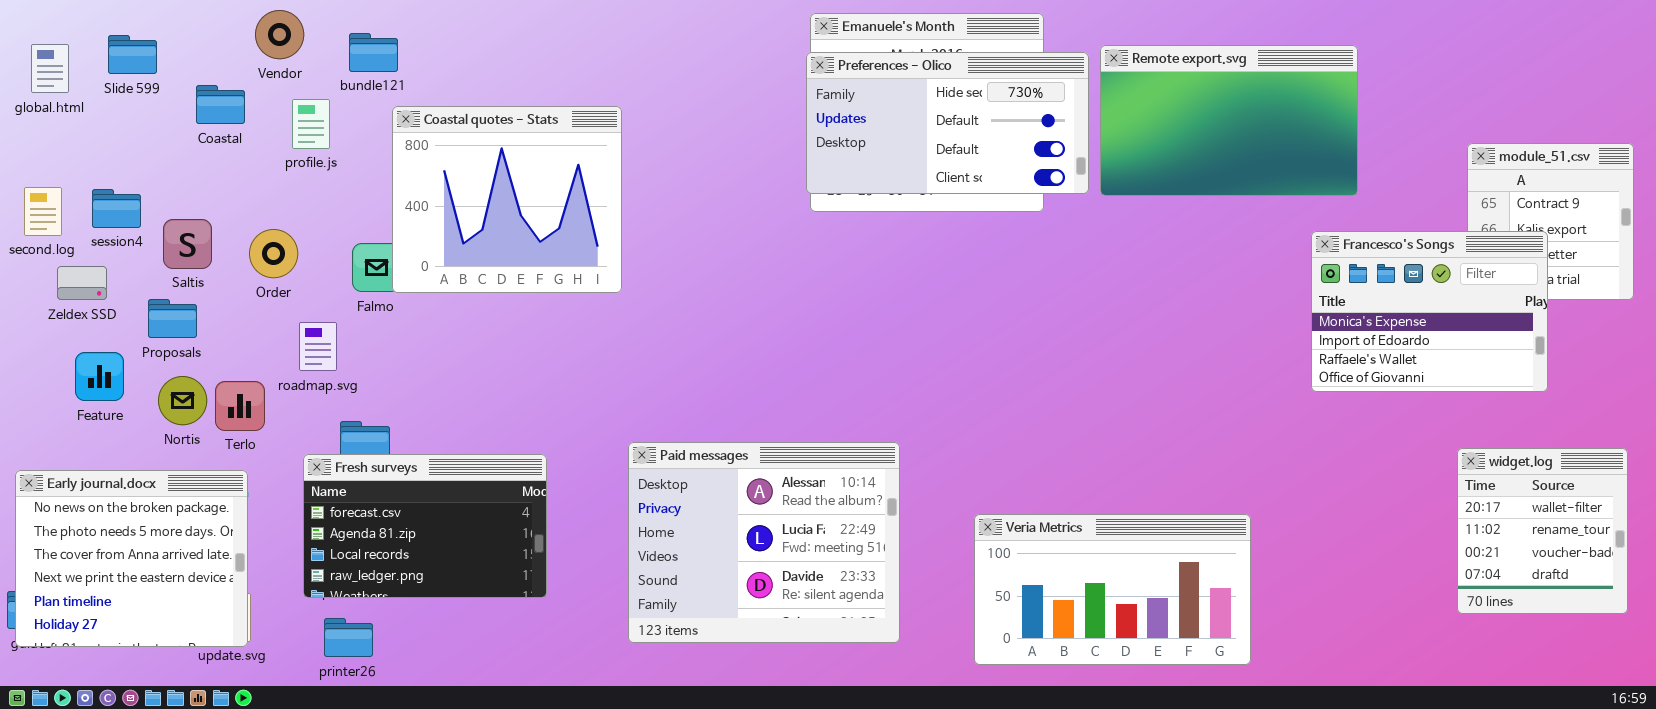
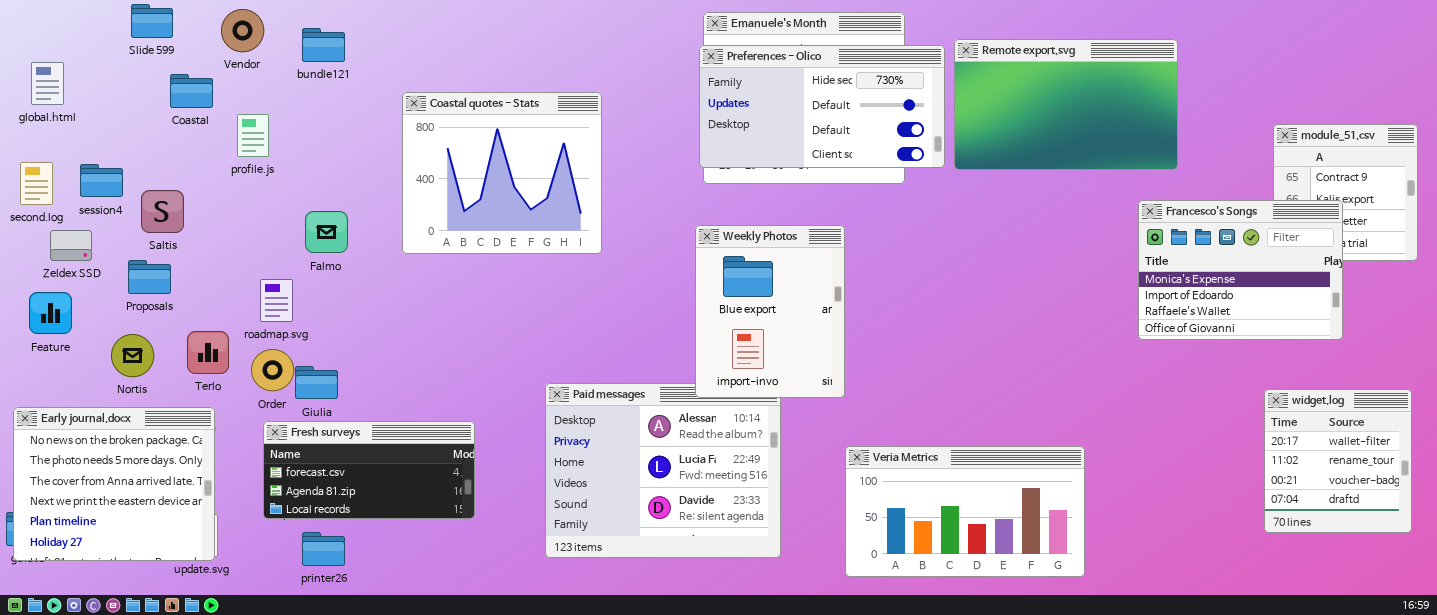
Slide 599: [108,35,157,74] -> [131,4,173,38], moved
global.html: [31,44,69,93] -> [31,62,64,105], moved
profile.js: [292,99,330,149] -> [237,114,269,157], moved
Coastal quotes - Stats: [392,106,622,293] -> [402,92,602,254], moved
Order: [249,229,298,278] -> [251,349,294,391], moved
Weekly Photos: none -> [695,225,845,398], opened
Feature: [75,352,124,401] -> [29,292,72,334], moved
Nortis: [158,376,207,425] -> [111,334,154,377], moved
Fresh surveys: [303,454,547,598] -> [263,421,475,519], resized
printer26: [324,618,373,657] -> [302,532,345,566], moved

